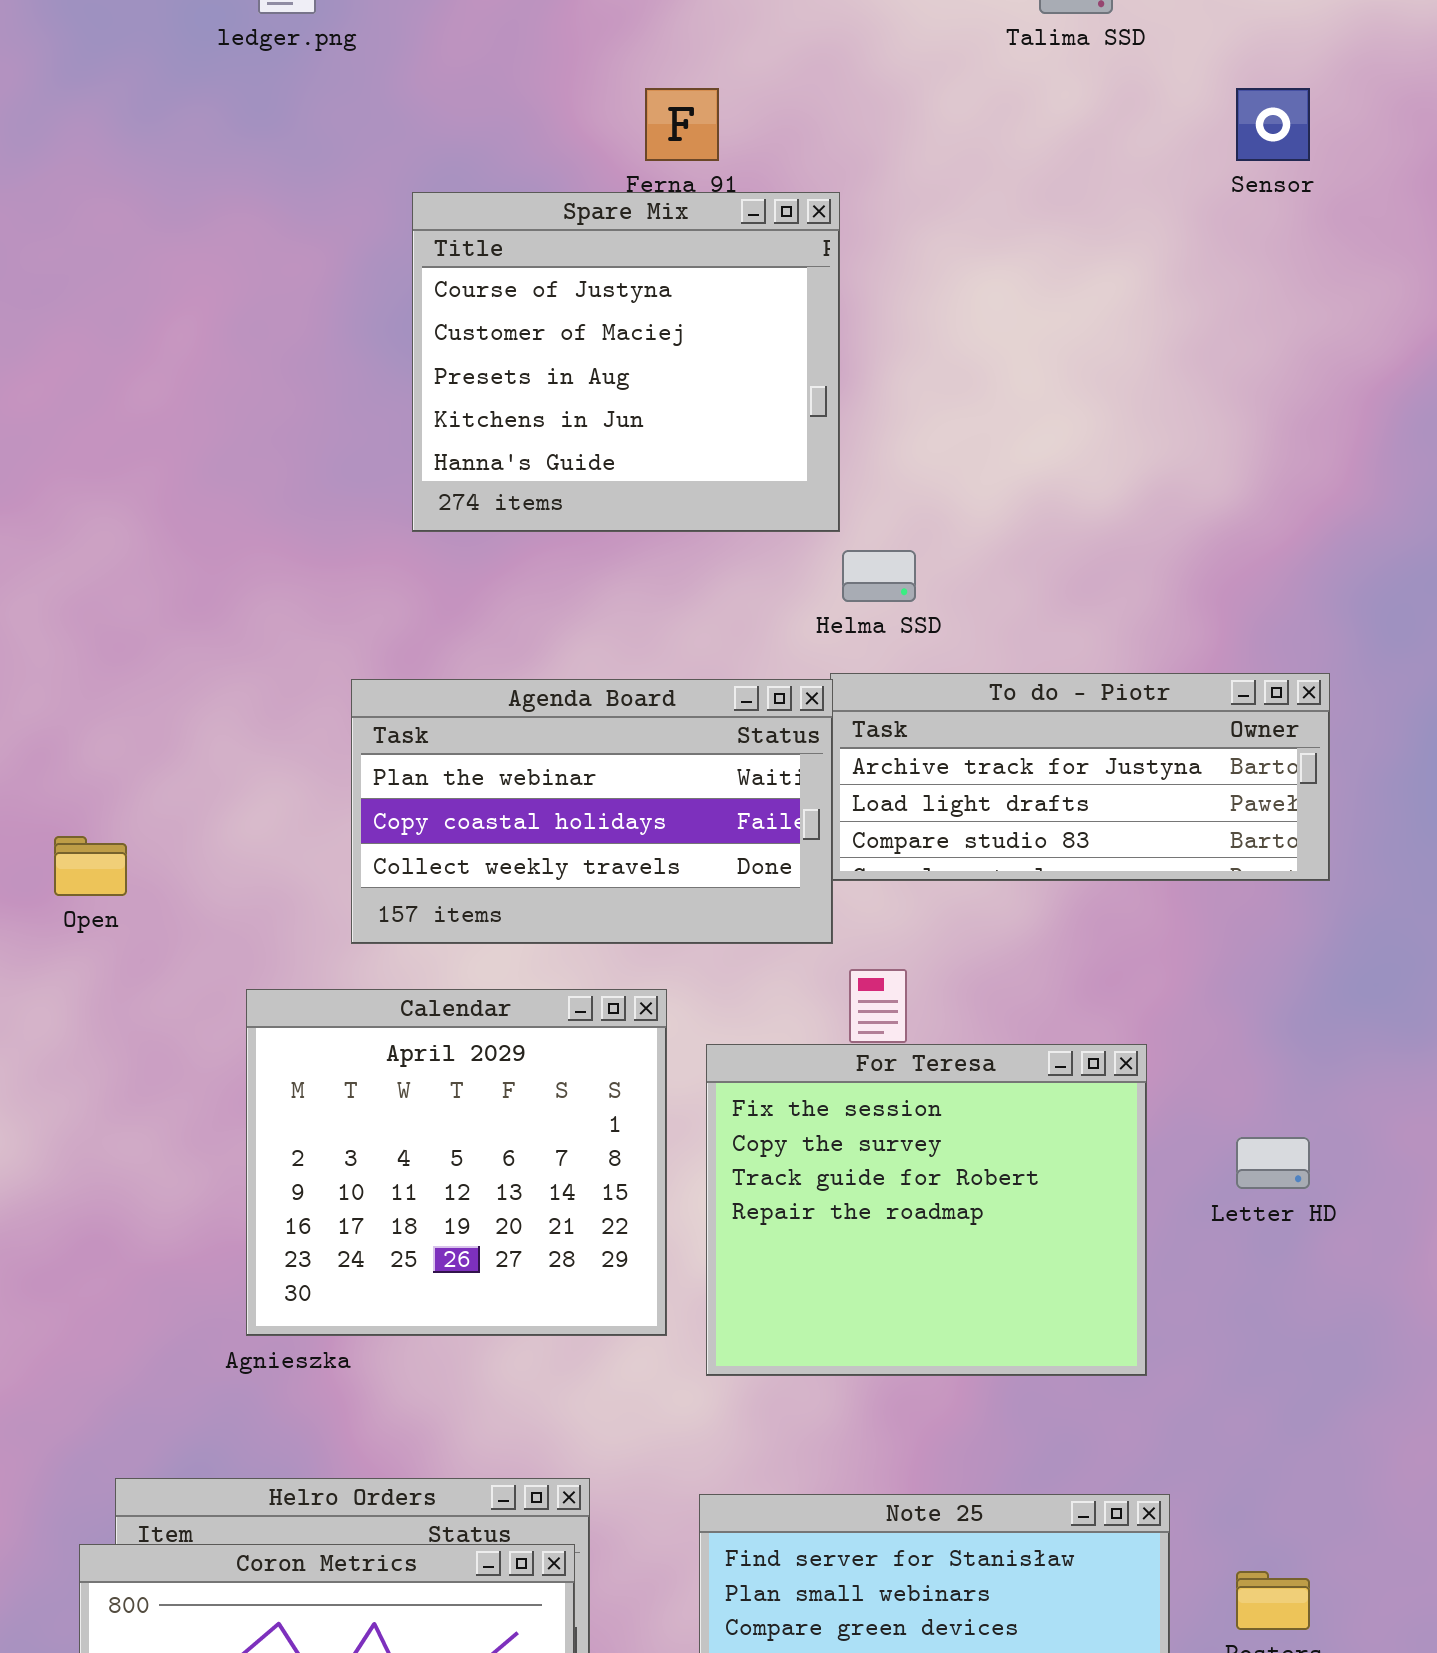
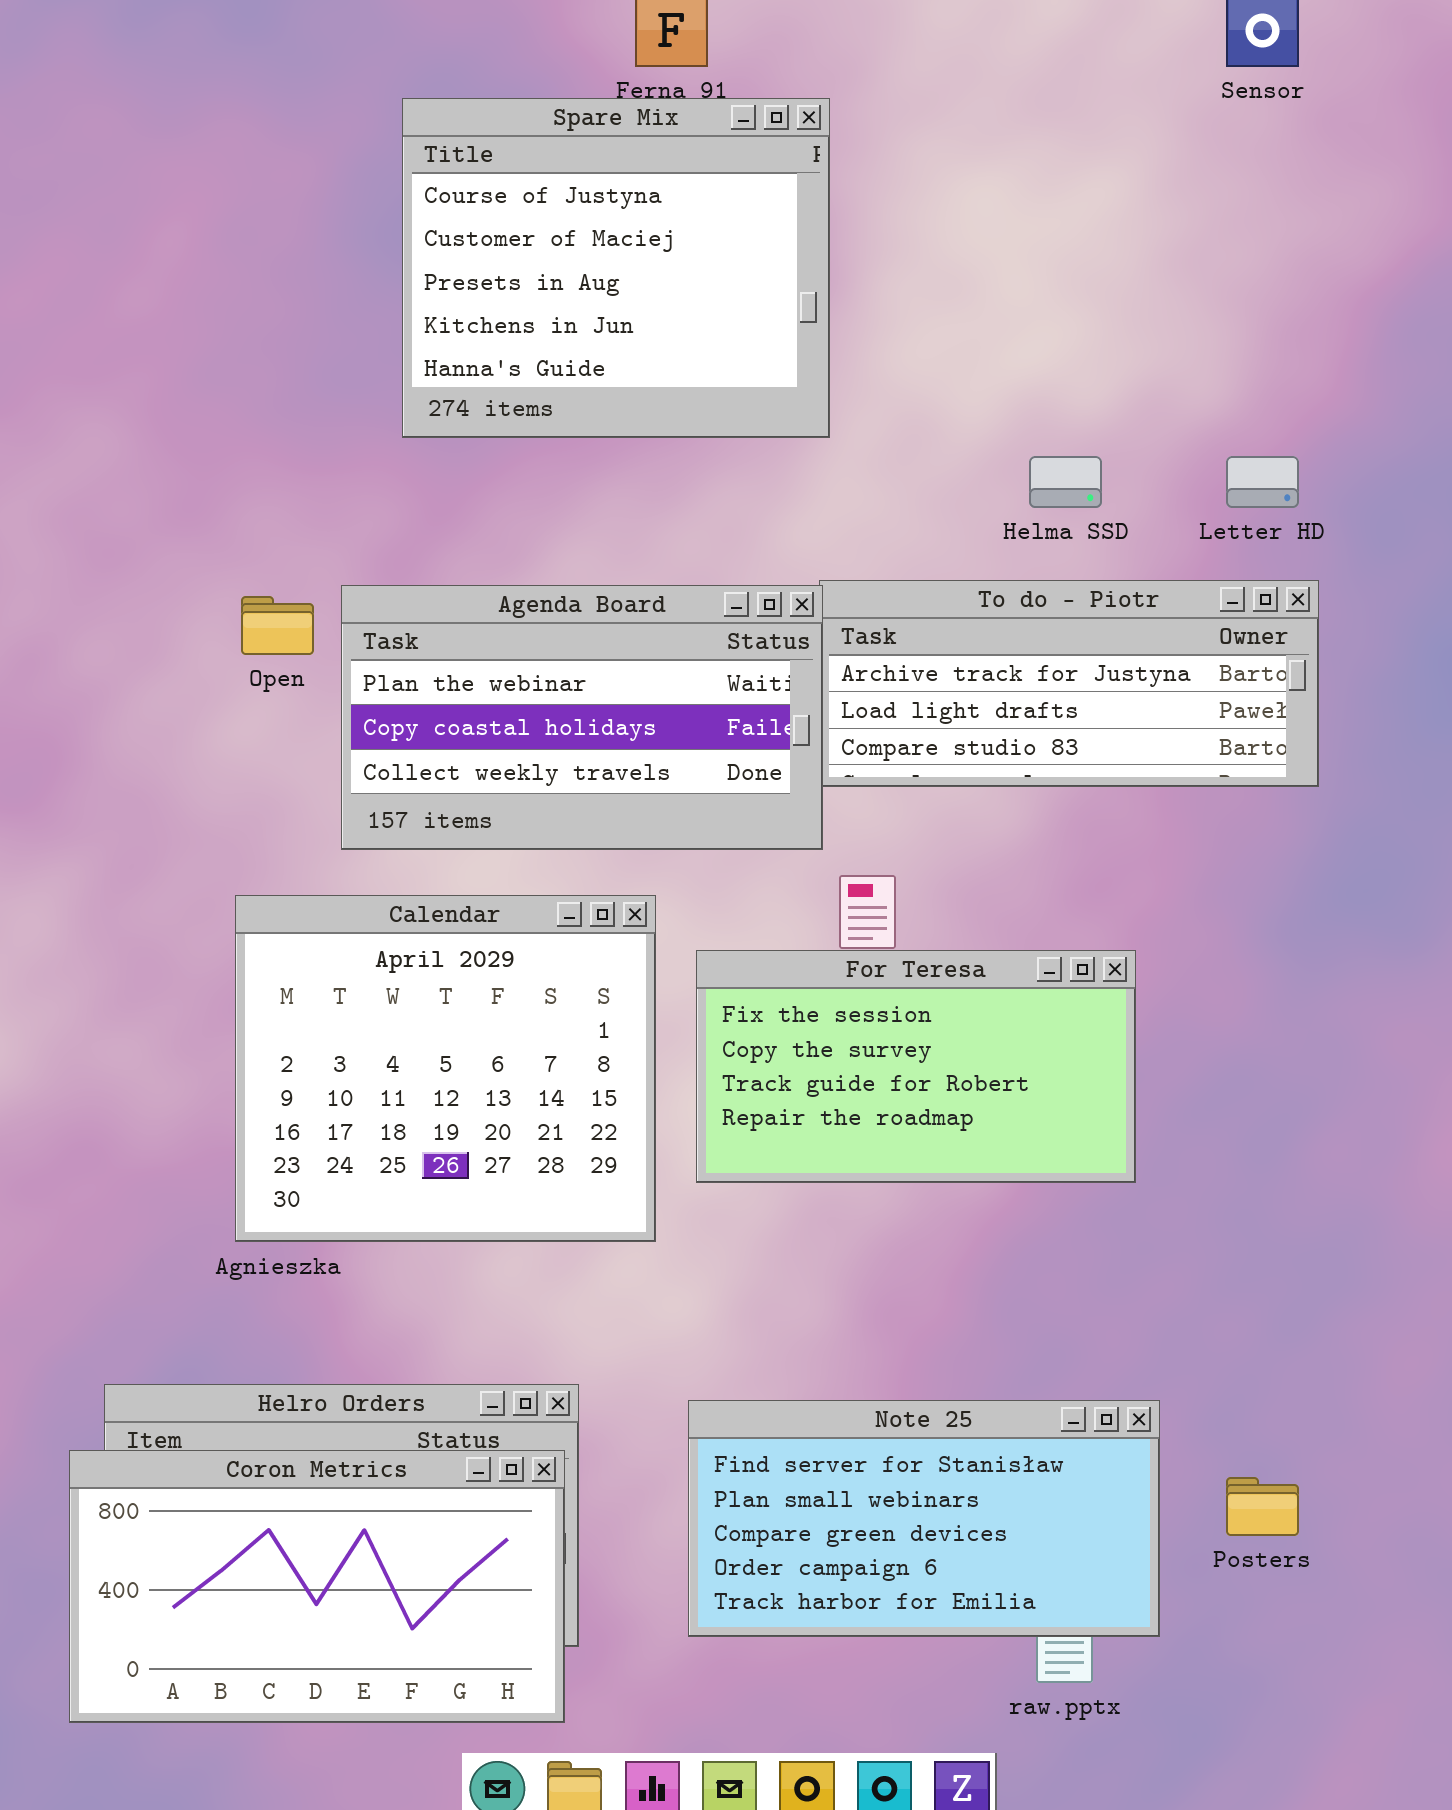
Helma SSD: [842,550,916,602] -> [1029,456,1102,508], moved
Open: [54,836,127,896] -> [241,596,314,655], moved
For Teresa: [706,1044,1147,1376] -> [696,950,1136,1183], resized
Letter HD: [1236,1137,1310,1189] -> [1226,456,1299,508], moved

